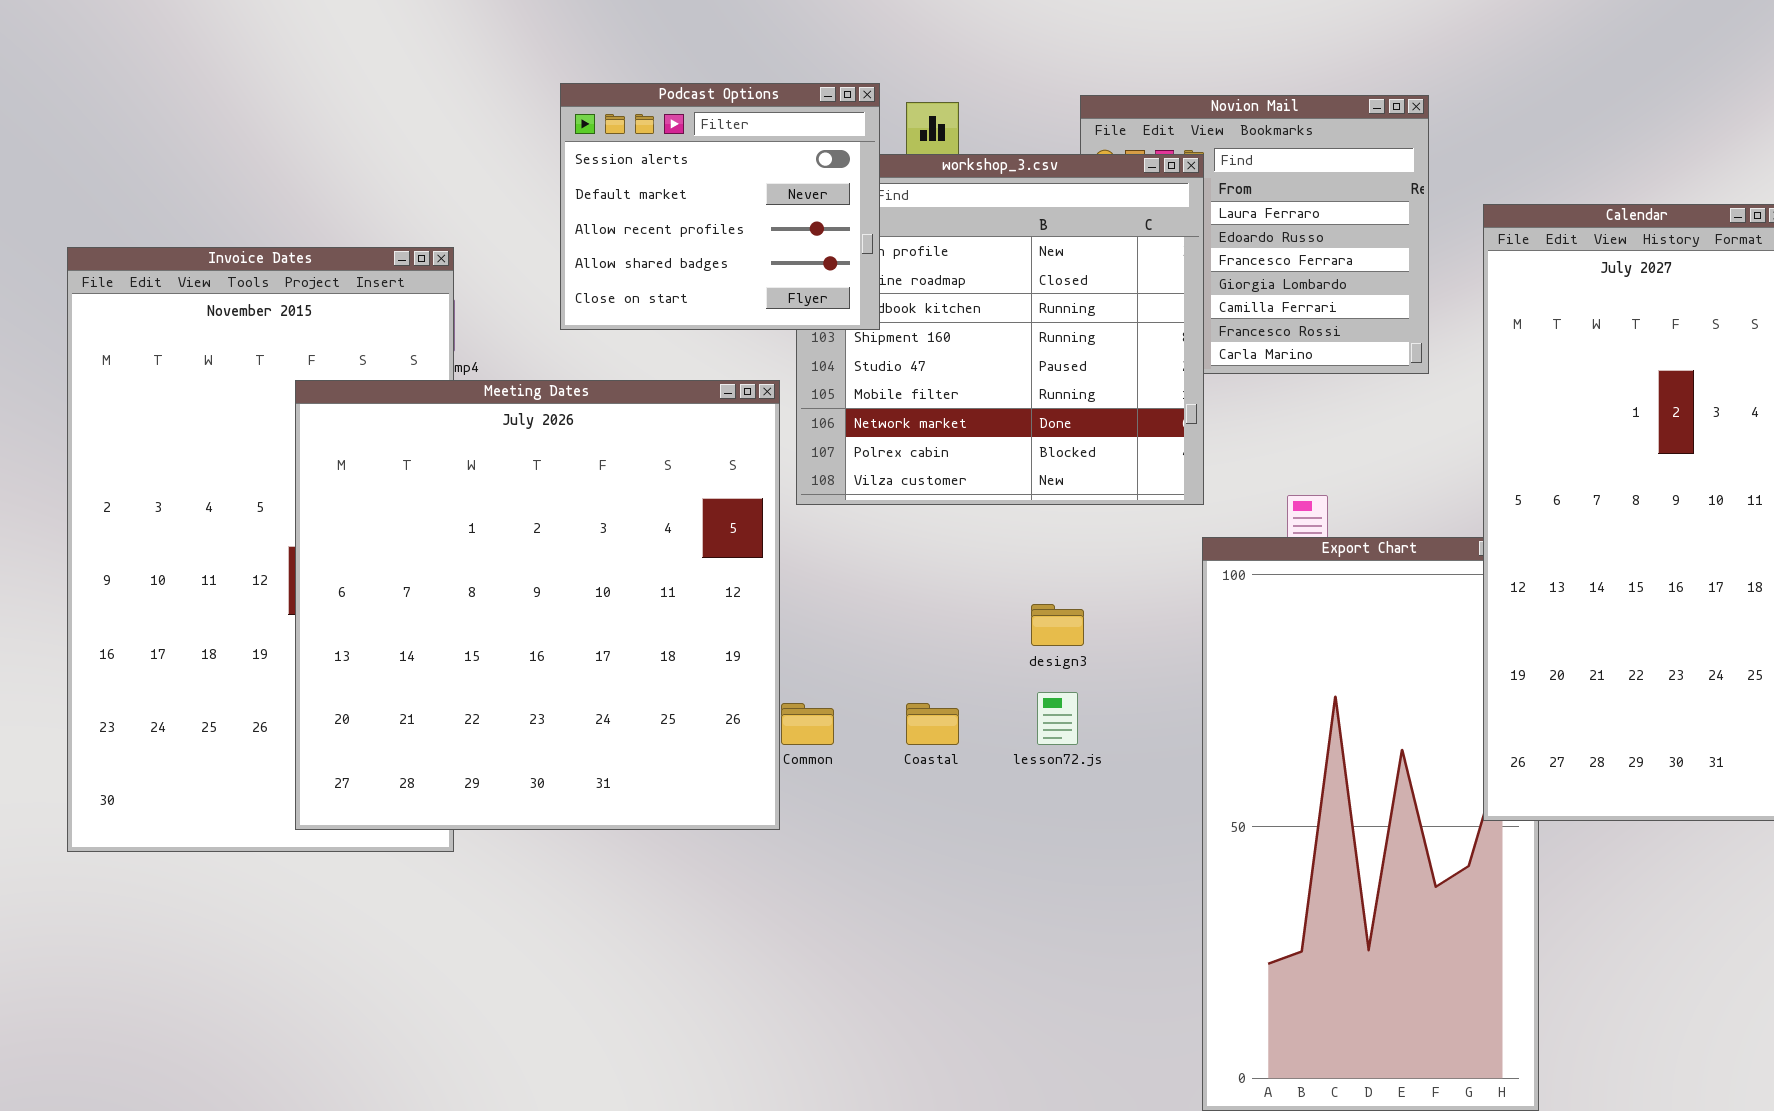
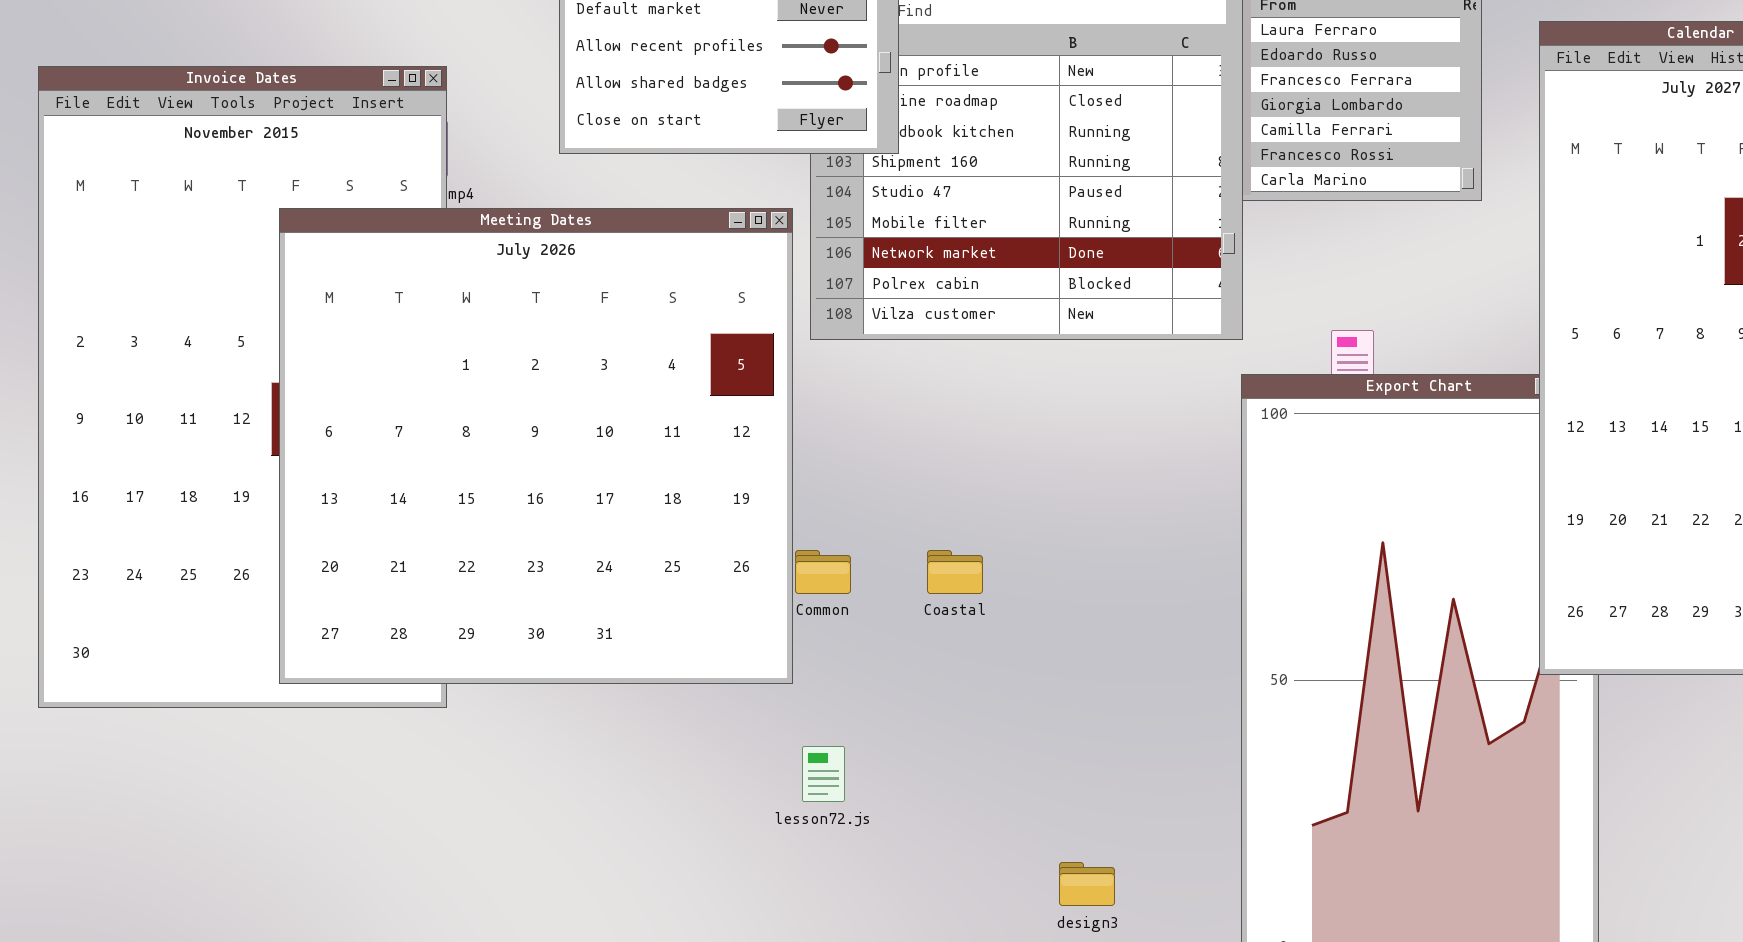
design3: [1031,604,1084,646] -> [1059,862,1115,906], moved
lesson72.js: [1037,692,1078,745] -> [802,746,845,802], moved

